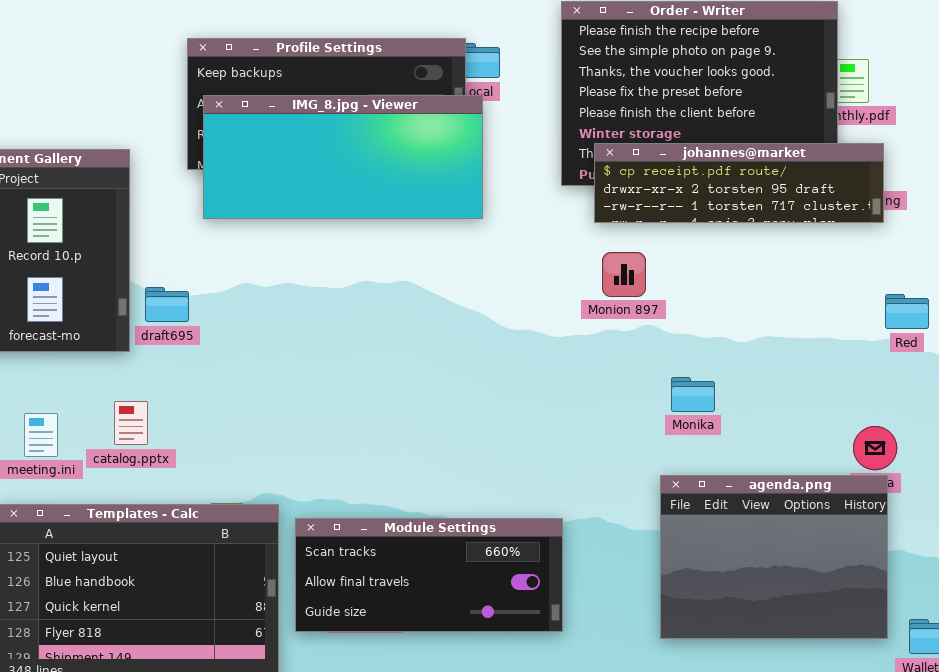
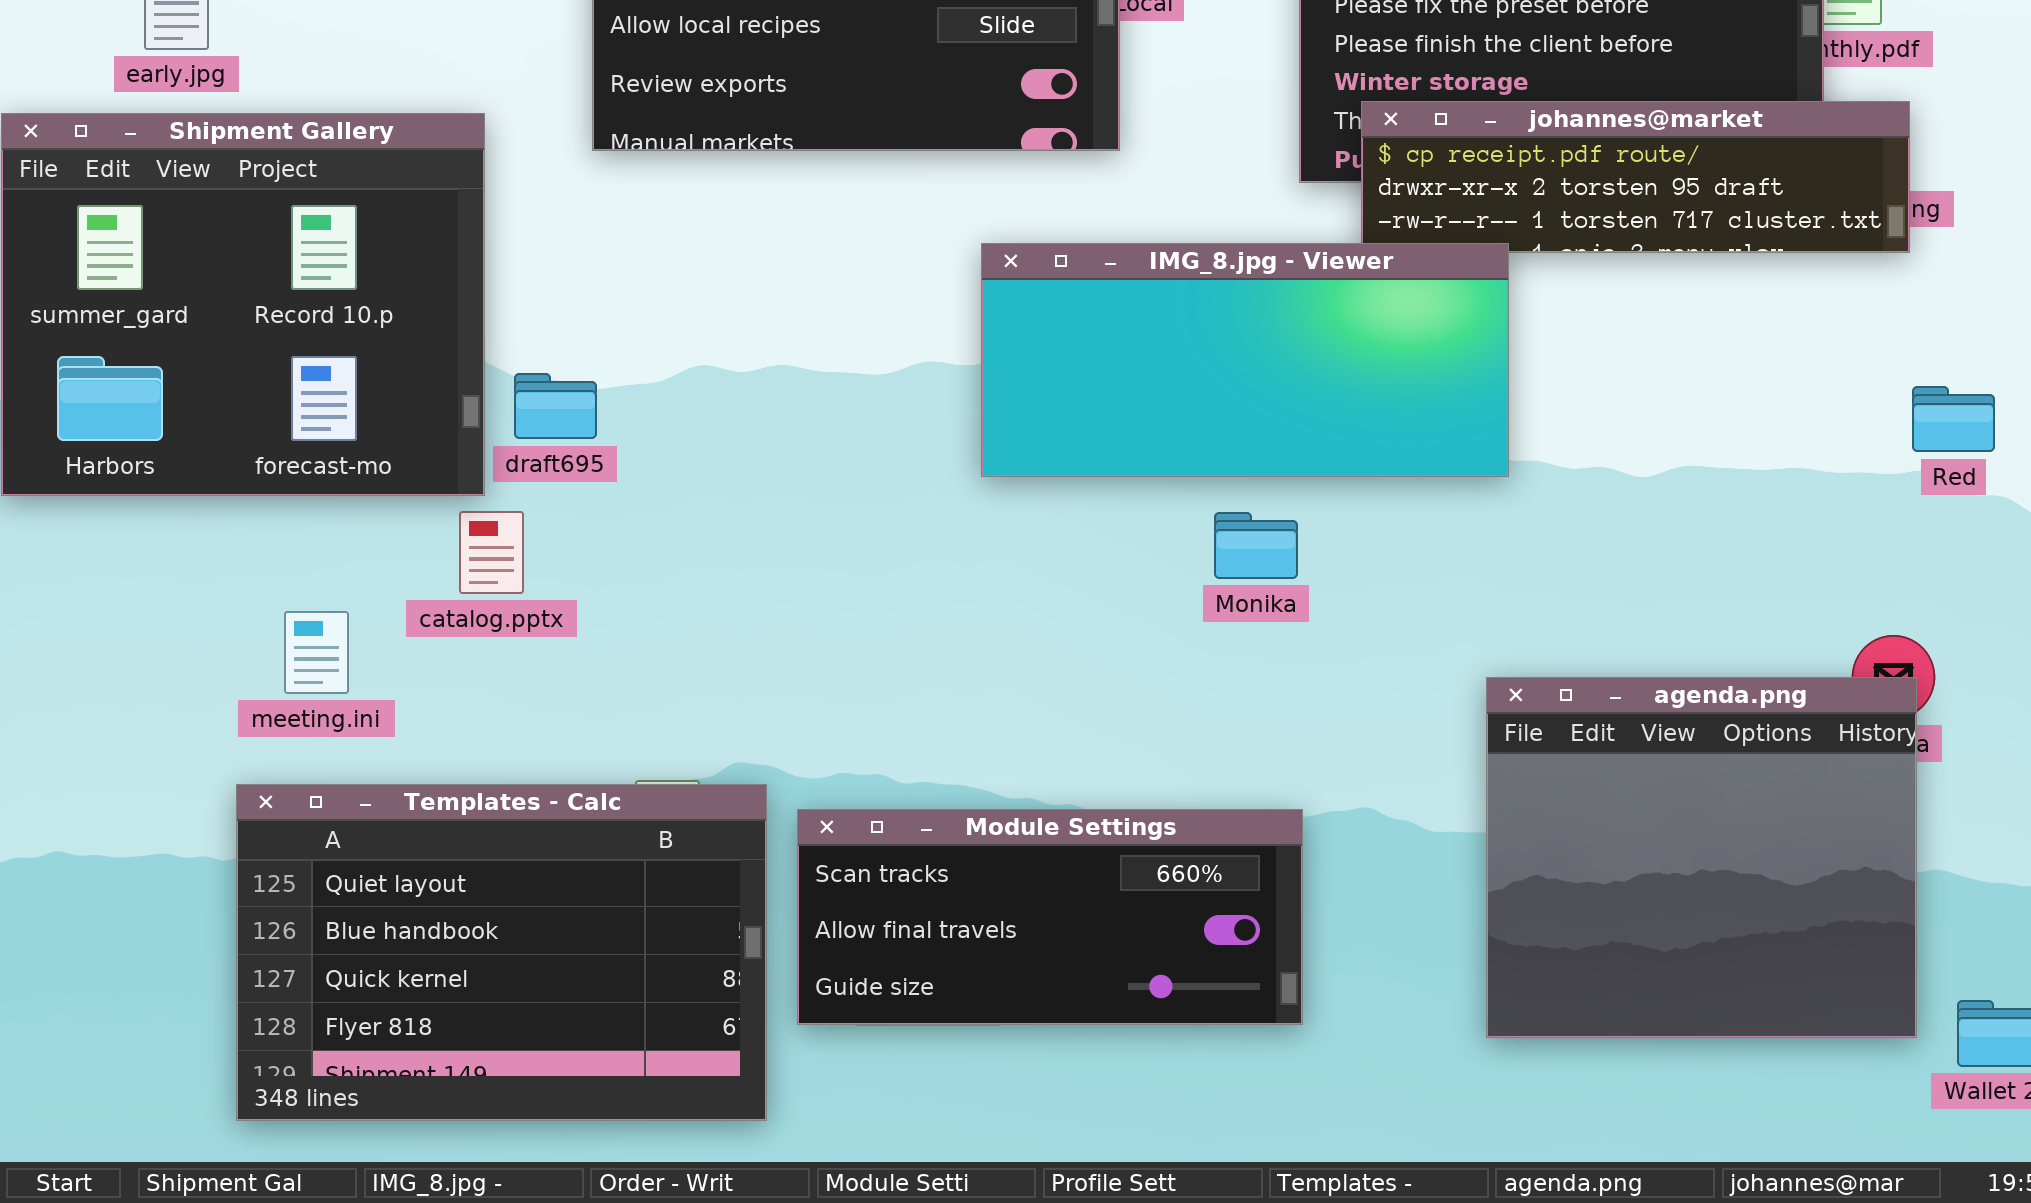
IMG_8.jpg - Viewer: [203,95,483,219] -> [981,243,1509,477], moved
Monika: [671,377,715,412] -> [1214,512,1298,579], moved
catalog.pptx: [114,401,148,445] -> [459,511,524,594], moved
agenda.png: [660,475,888,639] -> [1486,677,1917,1038], resized

